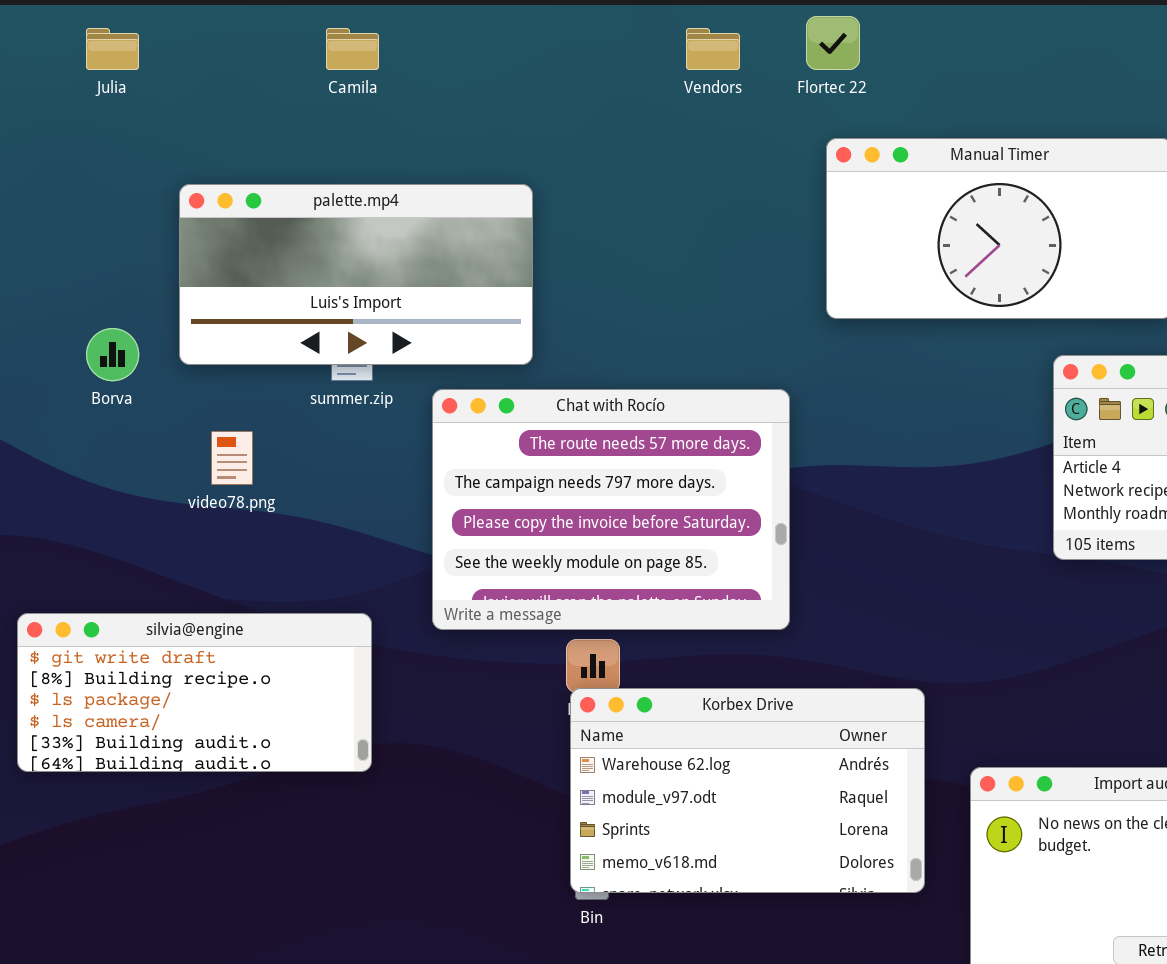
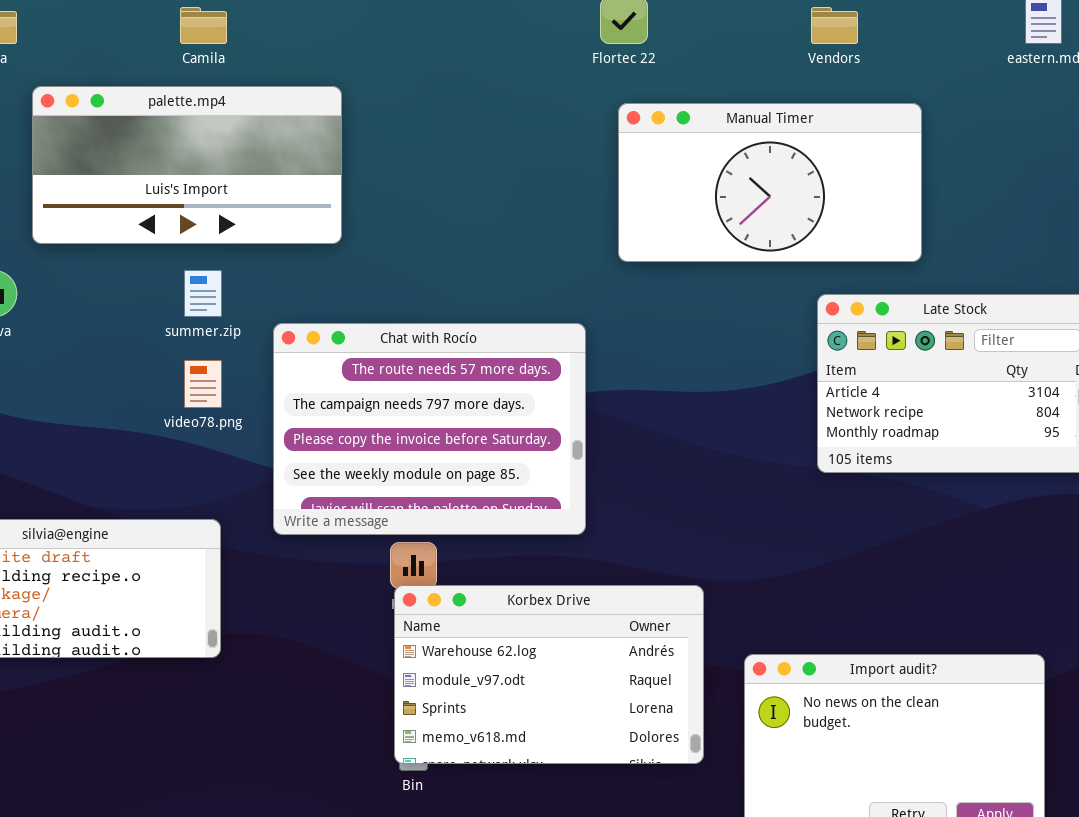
Vendors: [686,28,740,70] -> [811,7,858,44], moved
palette.mp4: [179,184,533,365] -> [32,86,342,244], moved
video78.png: [211,431,253,485] -> [184,360,222,408], moved

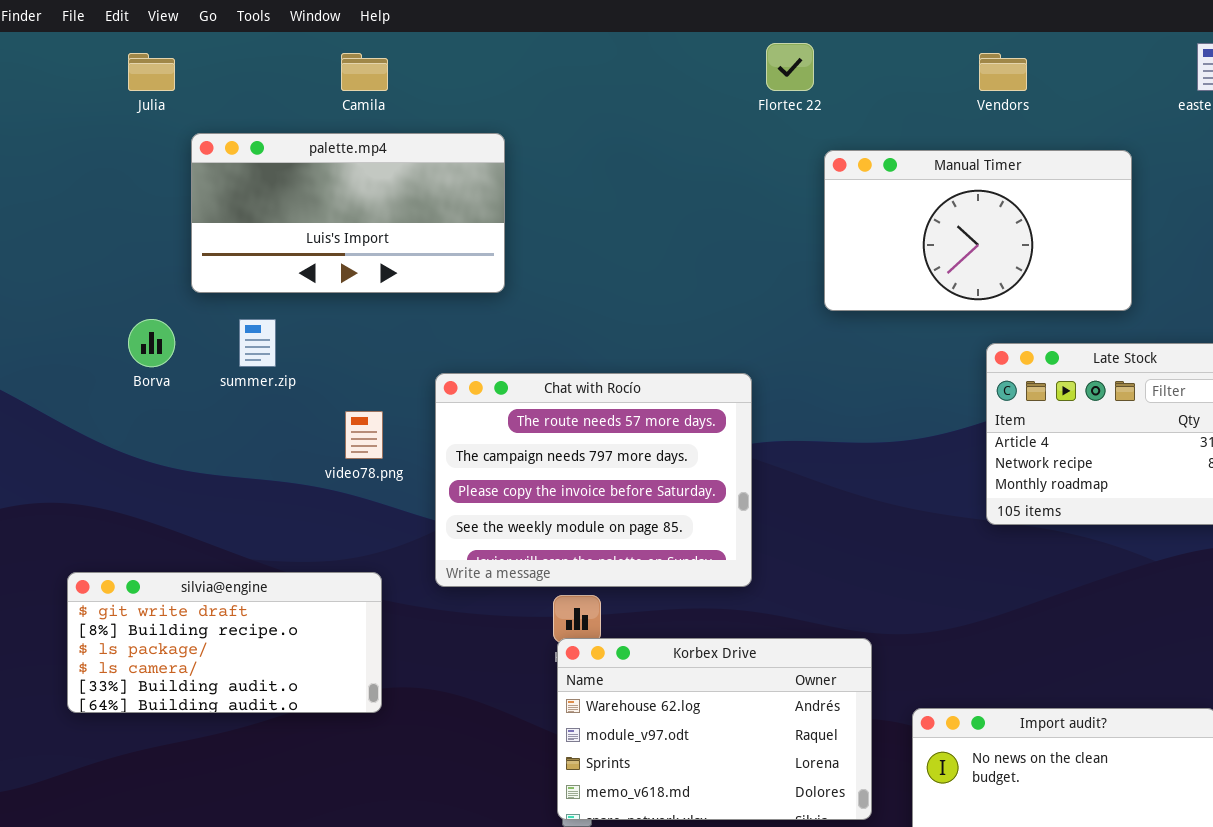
Manual Timer: [618,103,922,262] -> [824,150,1132,311], moved
summer.zip: [184,270,222,317] -> [239,319,276,367], moved

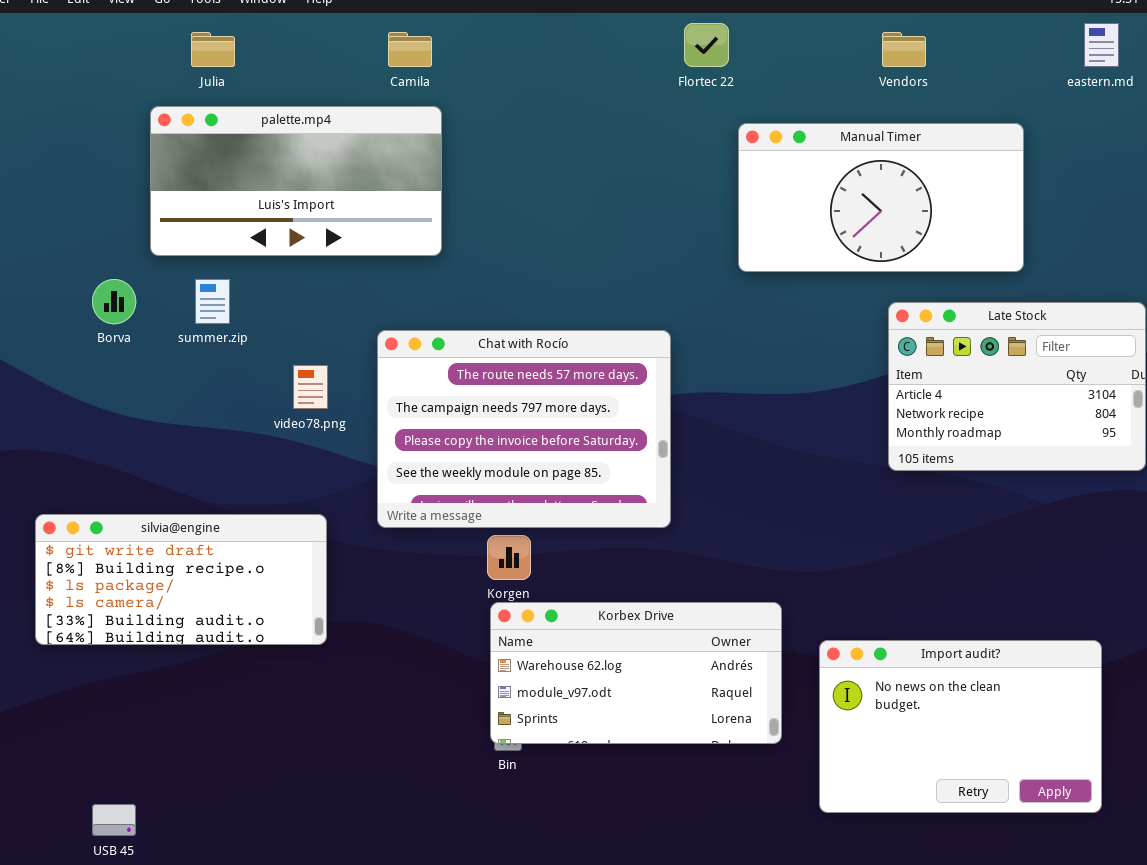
Julia: [128,53,175,91] -> [191,32,235,67], moved
Camila: [341,53,388,91] -> [388,32,432,67], moved
Korbex Drive: [557,638,872,820] -> [490,602,782,744], resized

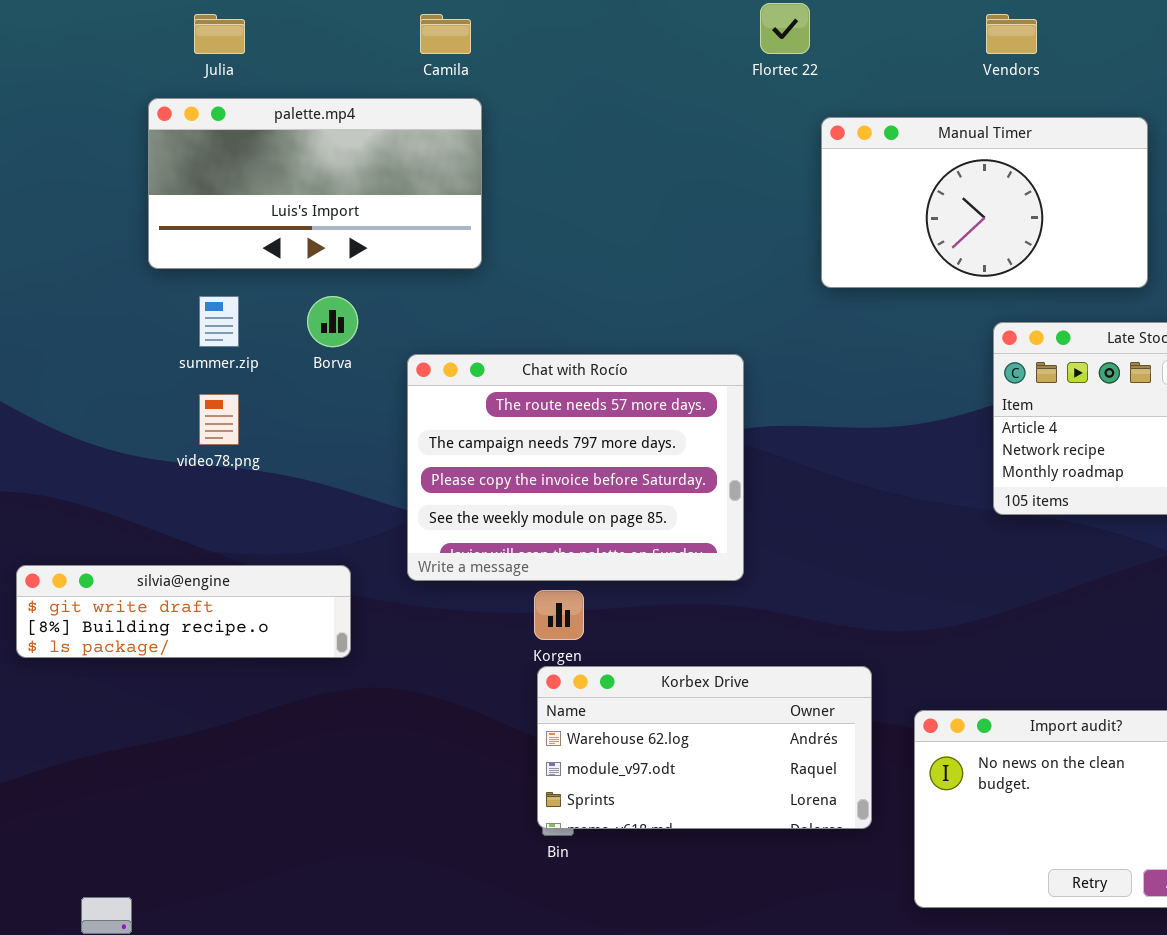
Borva: [92,279,136,324] -> [307,296,358,347], moved
video78.png: [293,365,328,409] -> [199,394,239,445], moved
silvia@engine: [35,514,327,645] -> [16,565,351,658], resized

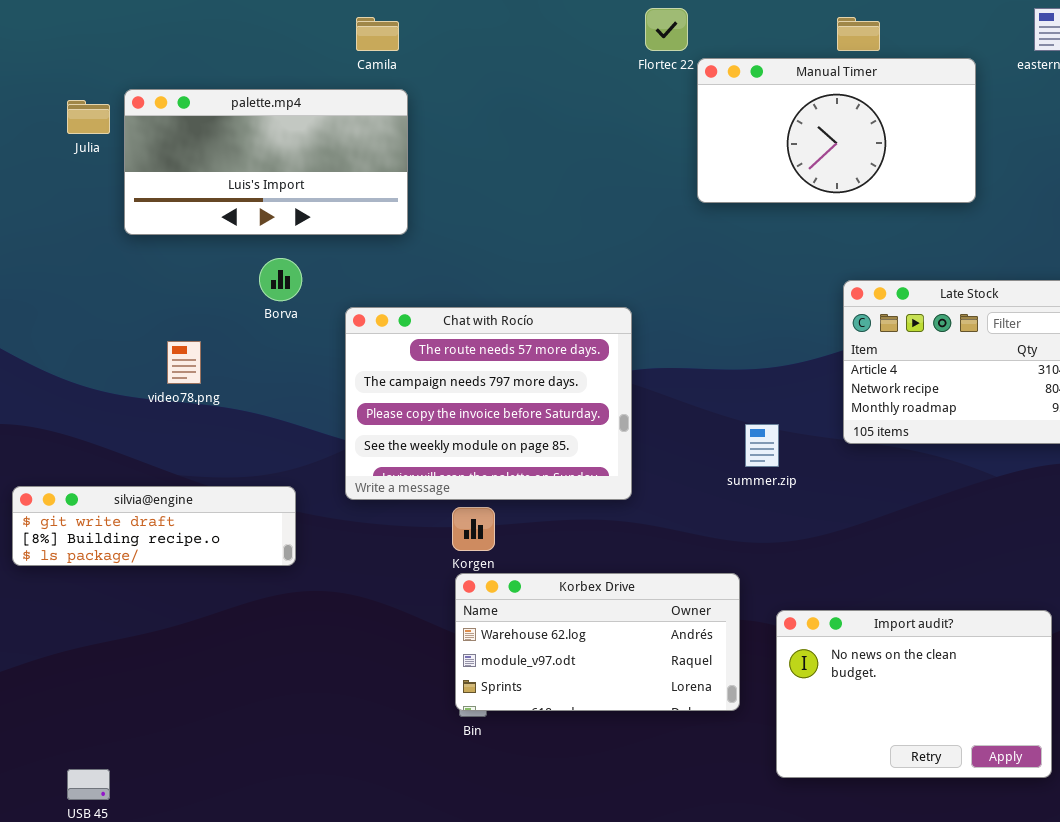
Julia: [194,14,245,54] -> [67,100,110,134], moved
Manual Timer: [821,117,1148,288] -> [697,58,976,203], moved
summer.zip: [199,296,239,347] -> [745,424,779,467], moved

